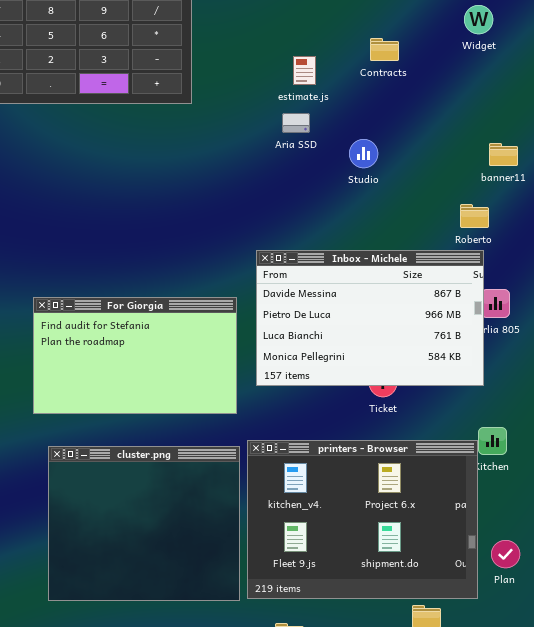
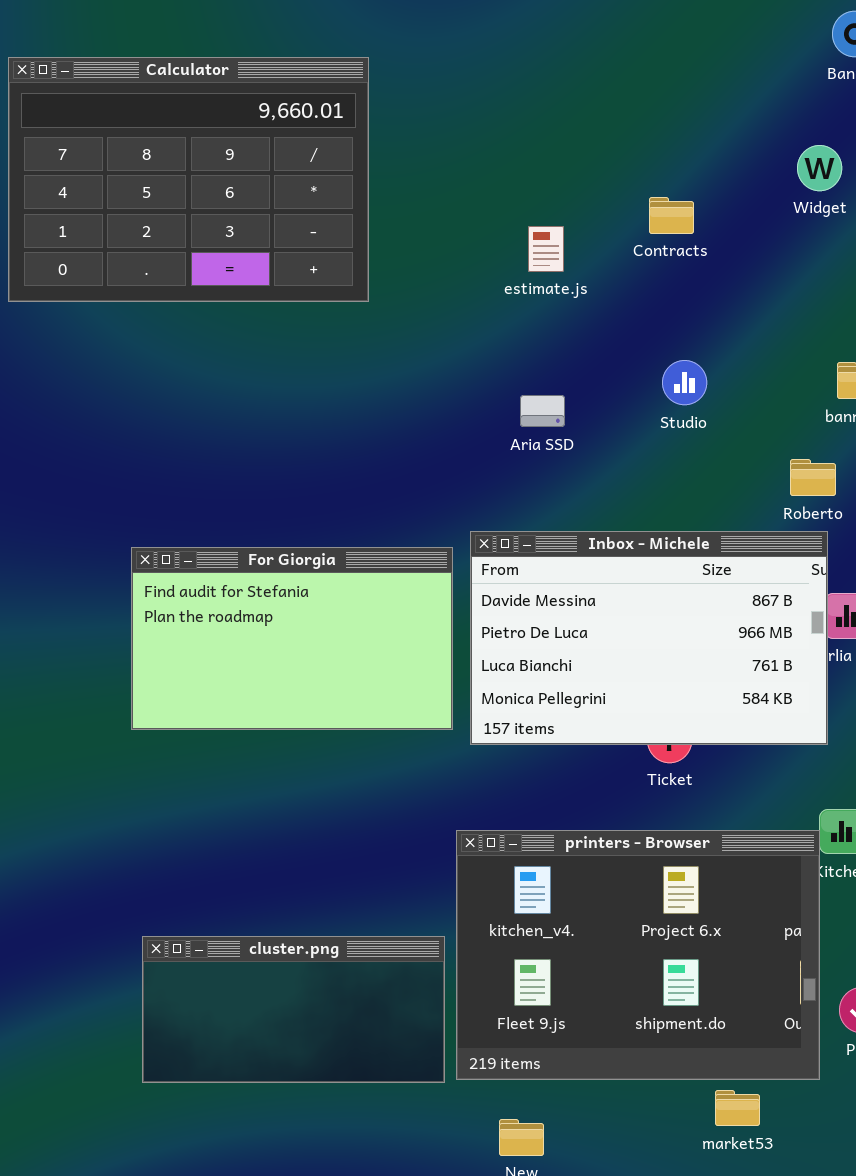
Aria SSD: [282,113,310,133] -> [520,395,565,427], moved
Studio: [349,139,378,168] -> [662,360,707,405], moved
For Giorgia: [33,297,237,414] -> [131,547,453,730], moved
cluster.png: [48,446,240,601] -> [142,936,445,1083], resized

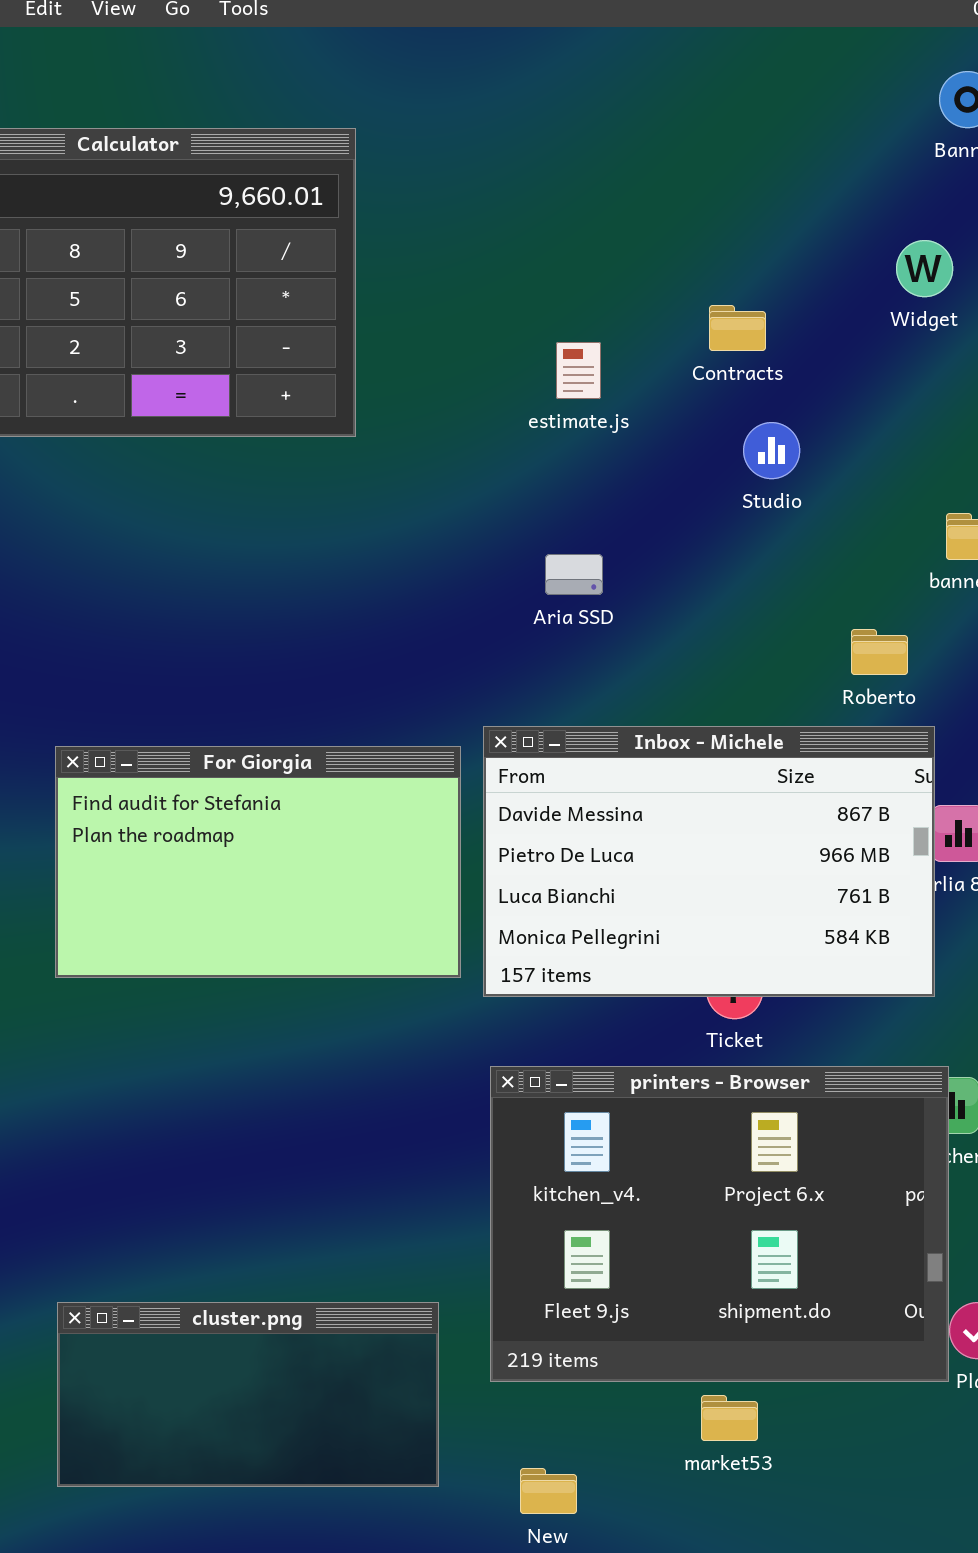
Studio: [662,360,707,405] -> [743,422,800,479], moved
Roberto: [790,459,836,496] -> [851,629,908,675], moved
printers - Browser: [456,830,820,1080] -> [490,1066,949,1382], moved
cluster.png: [142,936,445,1083] -> [57,1302,439,1487], moved
market53: [715,1090,760,1126] -> [701,1395,758,1441], moved

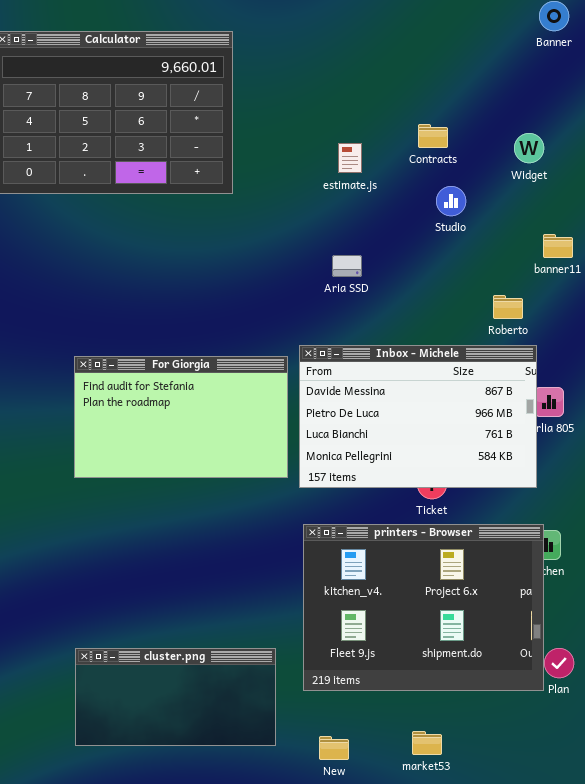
Widget: [896,240,953,297] -> [514,133,544,163], moved
market53: [701,1395,758,1441] -> [412,731,442,755], moved

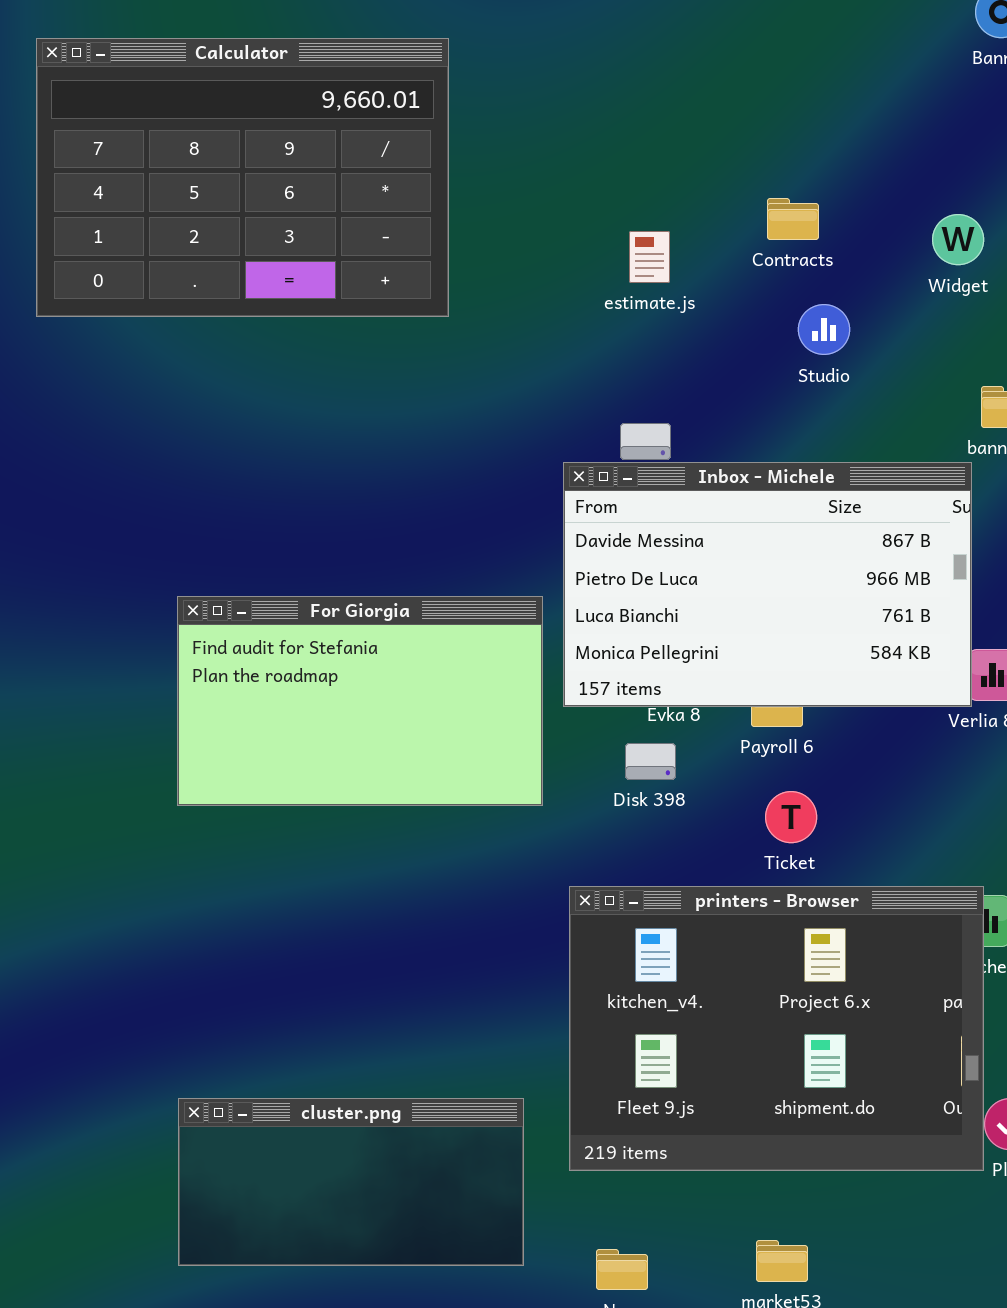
Inbox - Michele: [299,345,537,488] -> [563,462,972,707], moved

